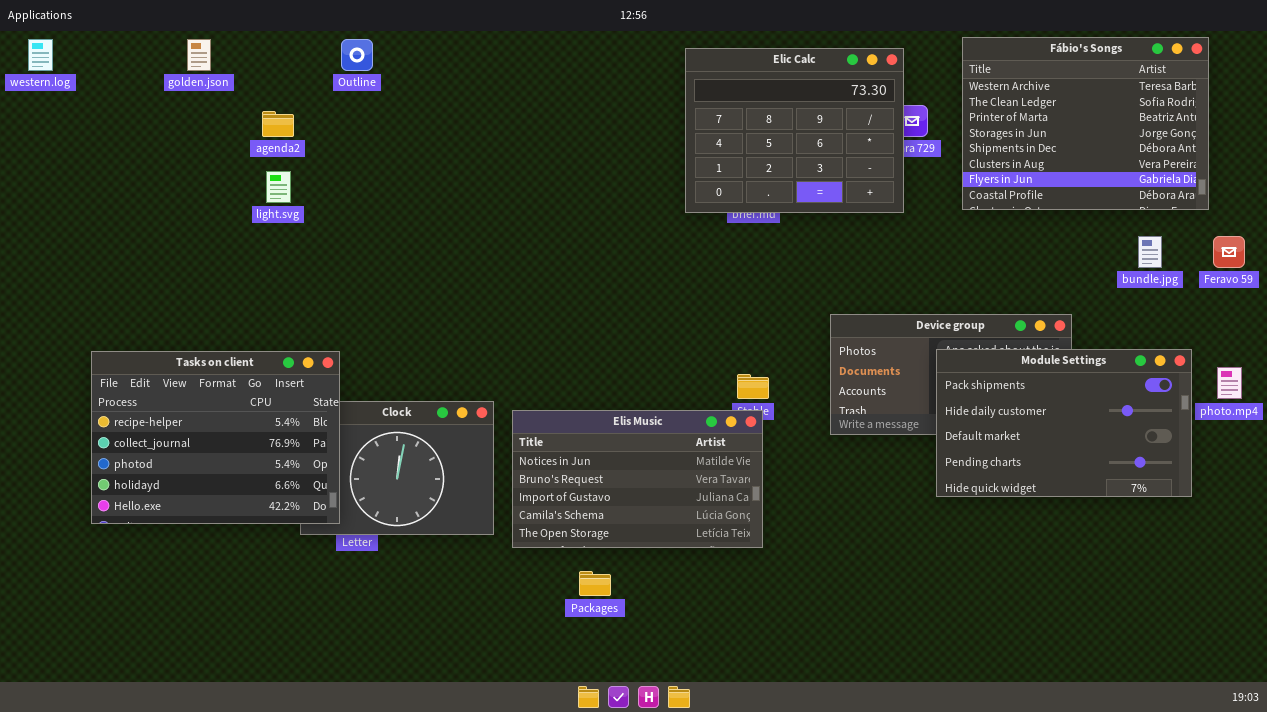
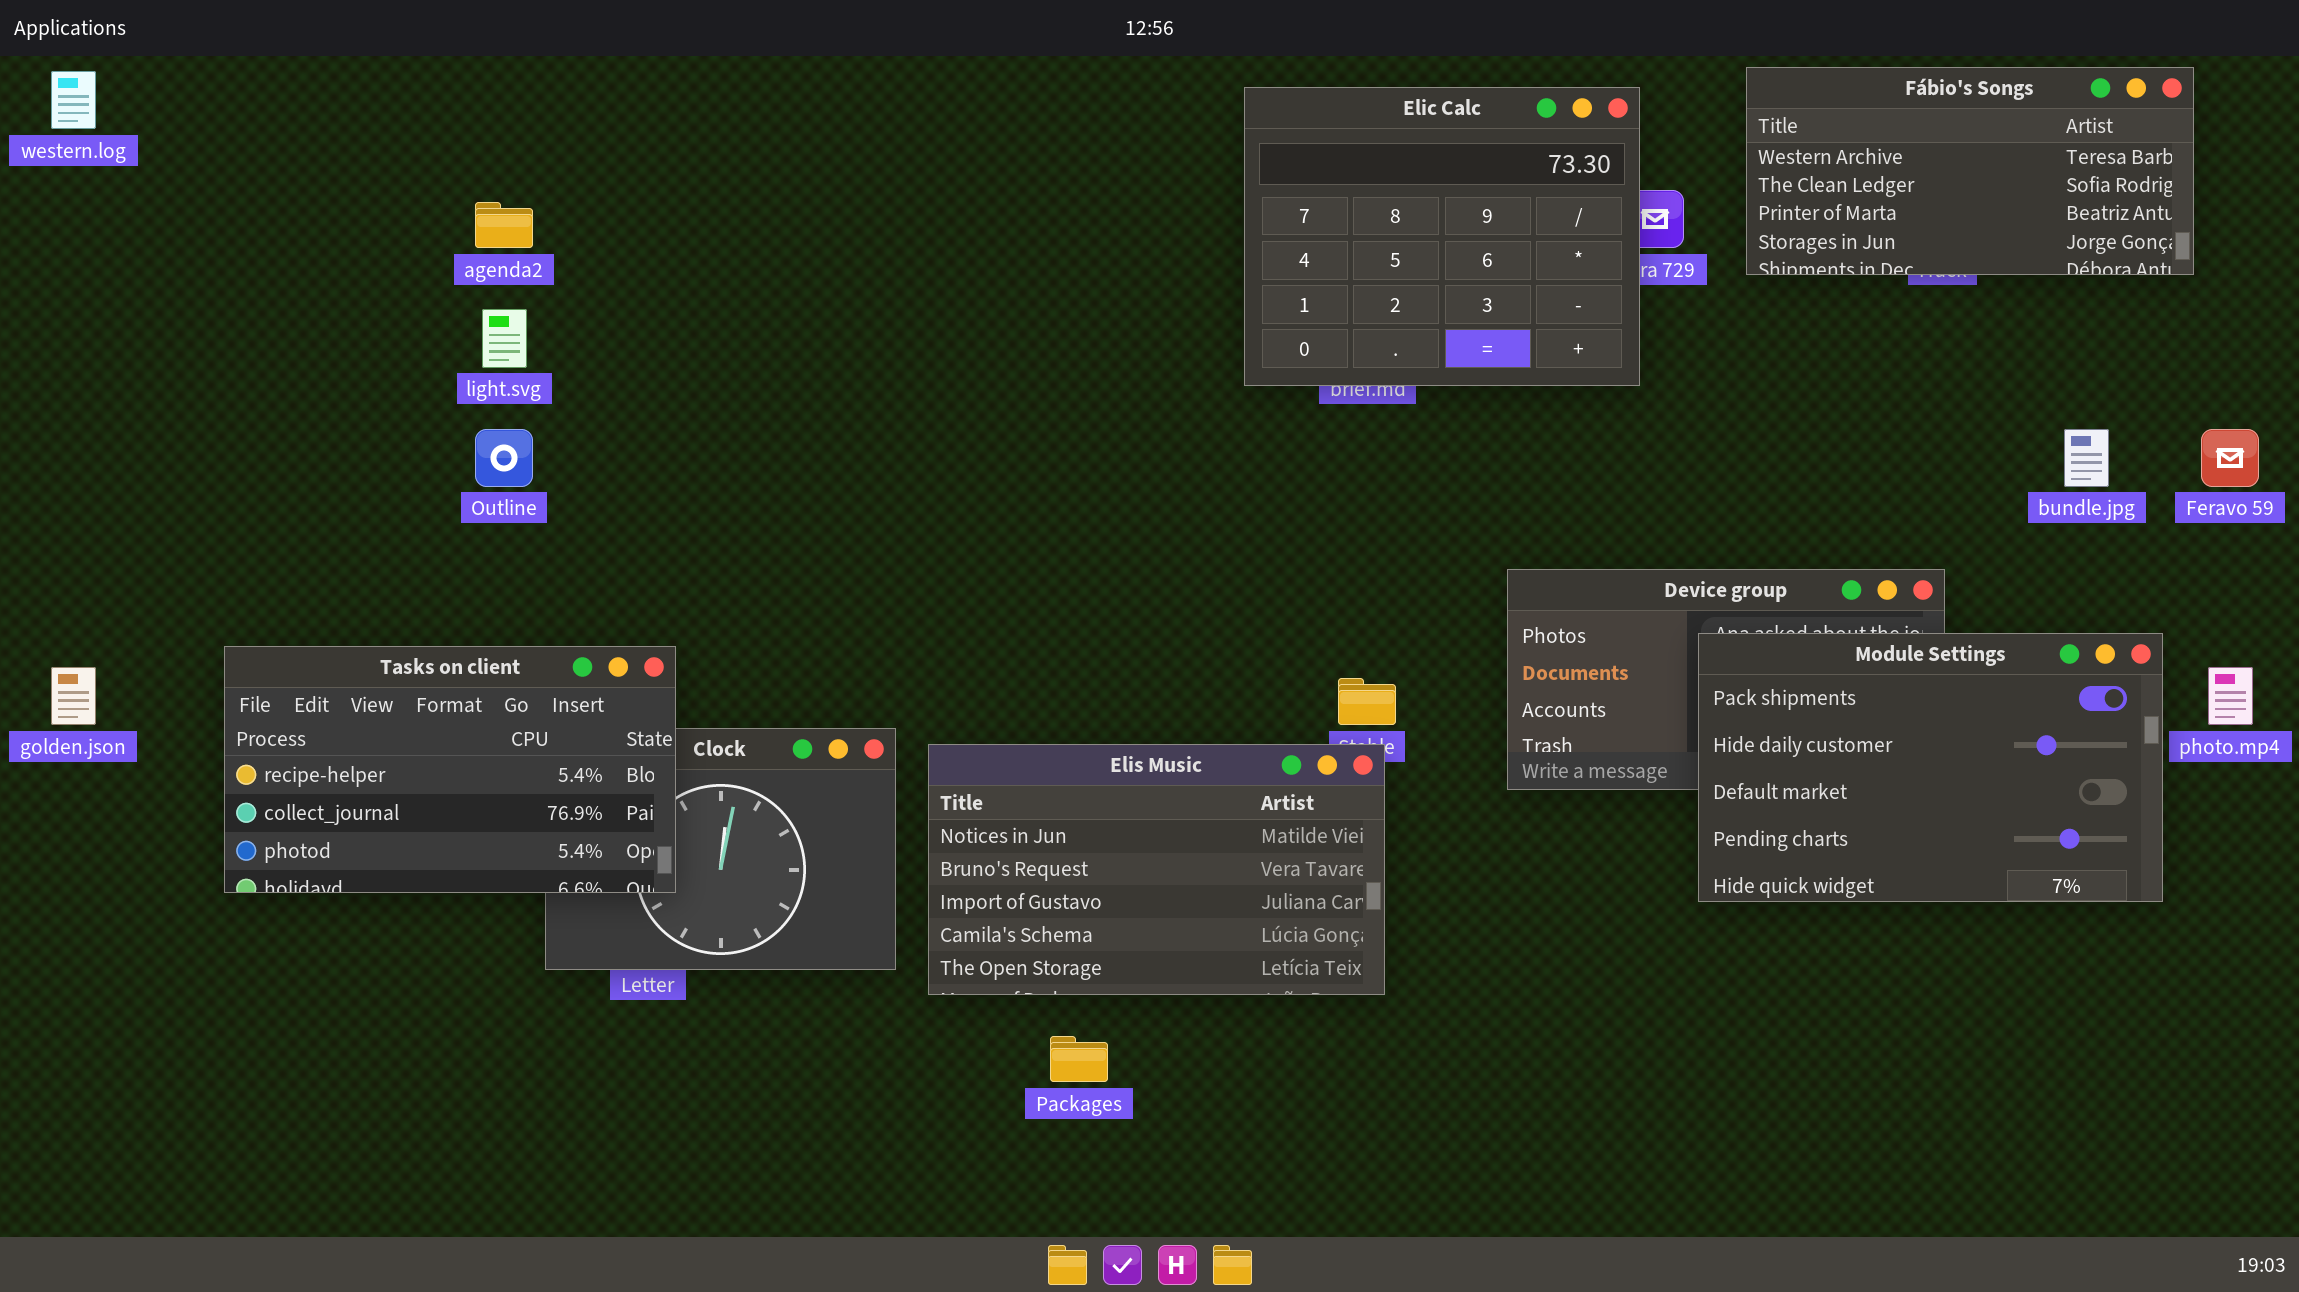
Fábio's Songs: [962,37,1209,210] -> [1746,67,2194,275], resized
golden.json: [187,39,211,71] -> [51,667,96,725], moved
Outline: [341,39,373,71] -> [475,429,533,487], moved
Tasks on client: [91,351,340,524] -> [224,646,676,893], moved, resized

